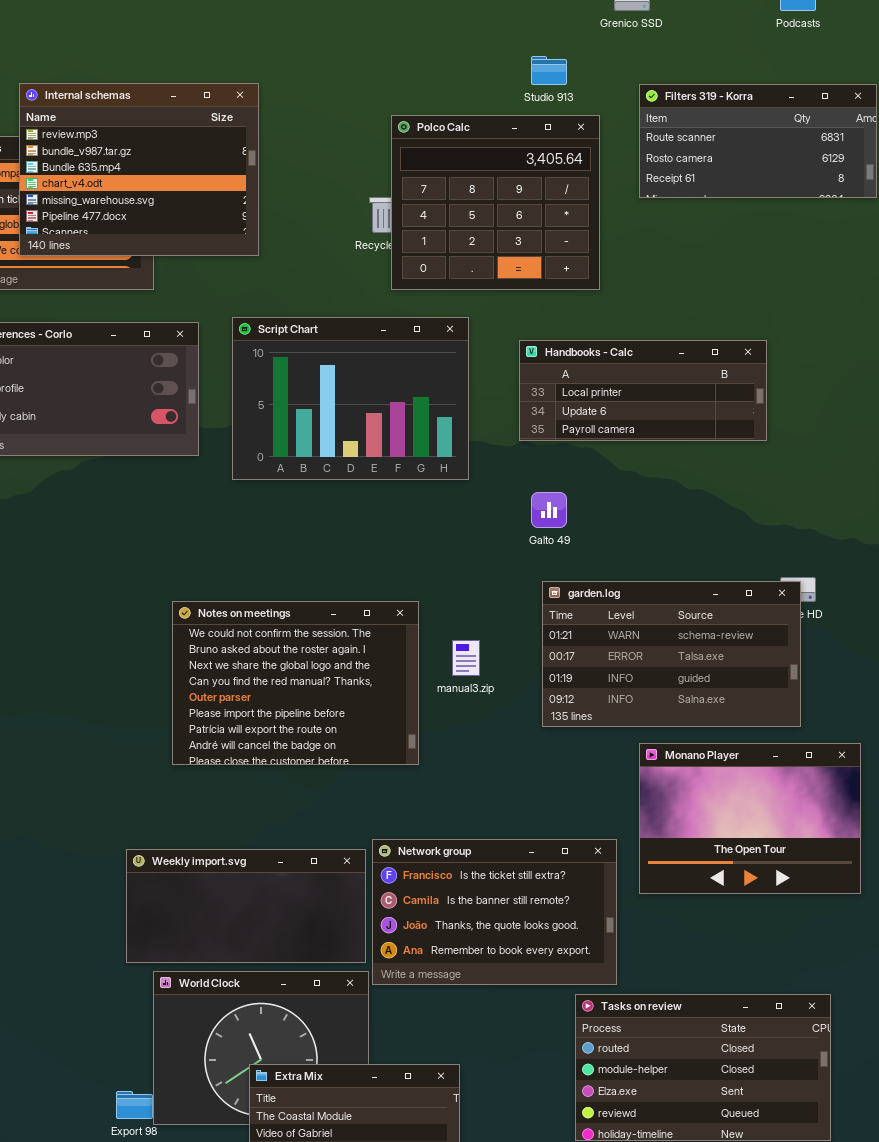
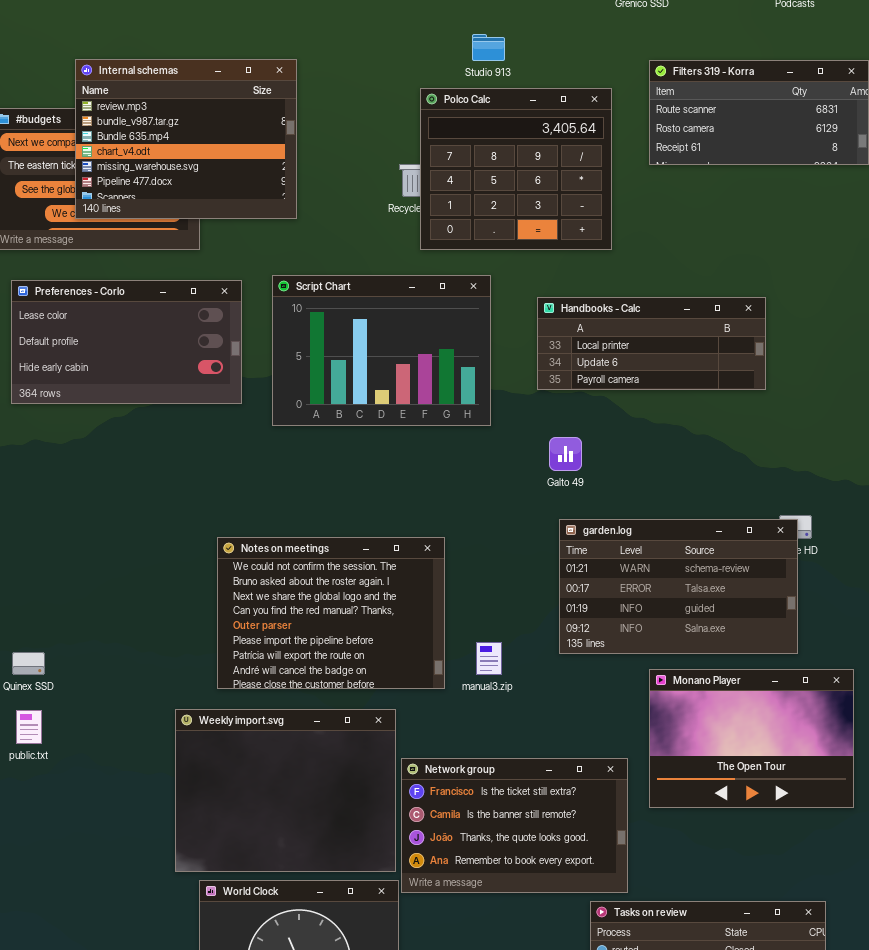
Studio 913: [531,56,567,85] -> [472,34,505,61], moved
manual3.zip: [452,640,480,676] -> [476,642,502,675], moved
Weekly import.svg: [126,849,366,963] -> [175,709,396,872], resized

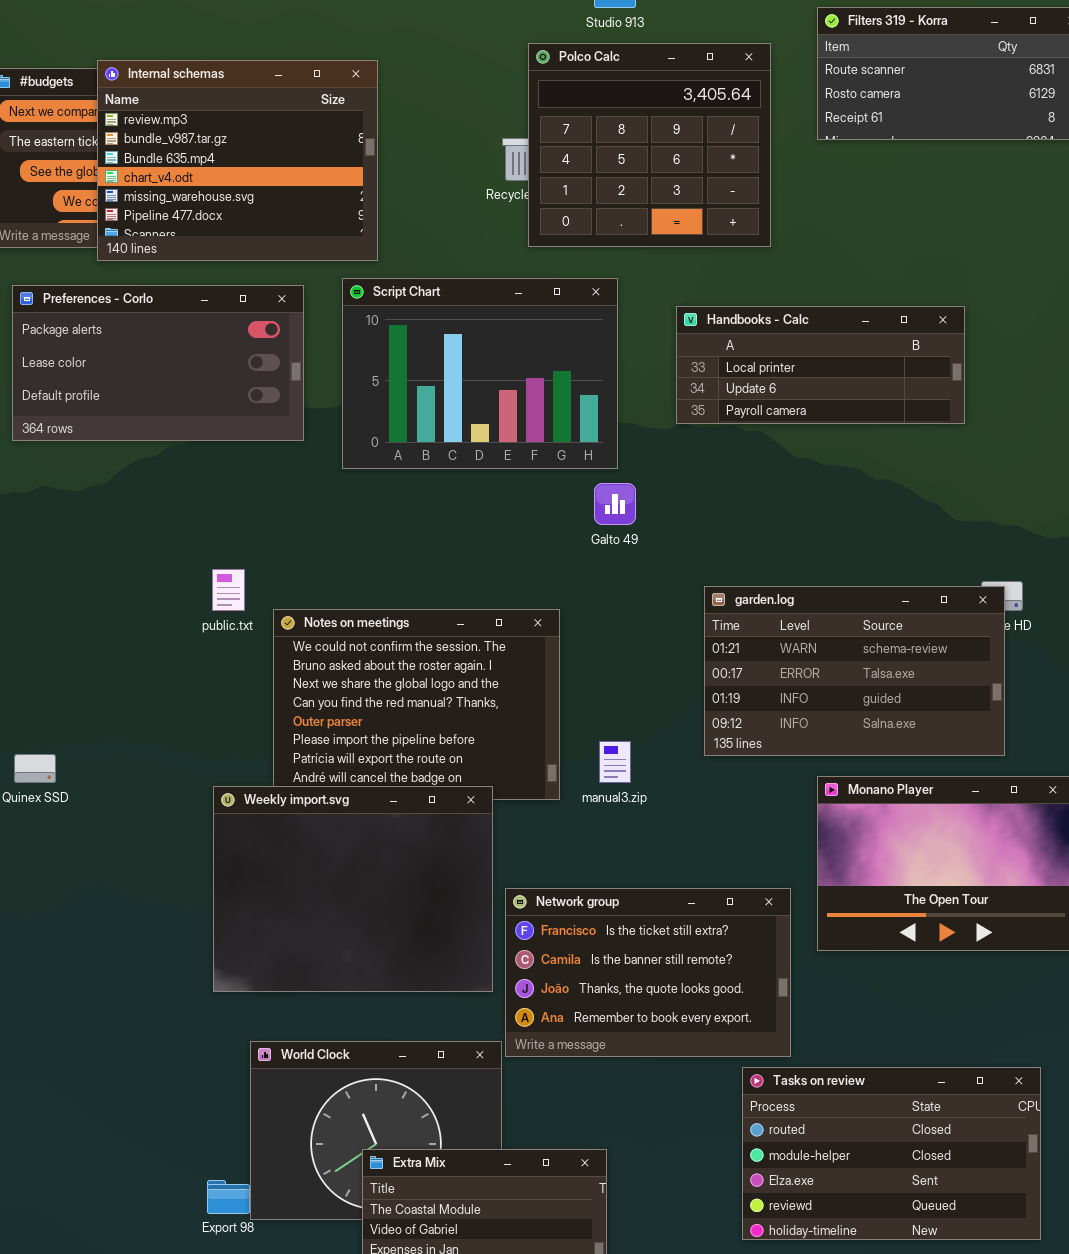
Internal schemas: [75,59,297,219] -> [97,60,378,261], moved
Preferences - Corlo: [11,280,242,404] -> [12,285,304,441], scrolled up 1 row
Galto 49: [549,437,582,471] -> [594,483,636,525], moved
Weekly import.svg: [175,709,396,872] -> [213,786,493,992], moved
public.txt: [16,710,42,744] -> [212,569,245,611], moved

